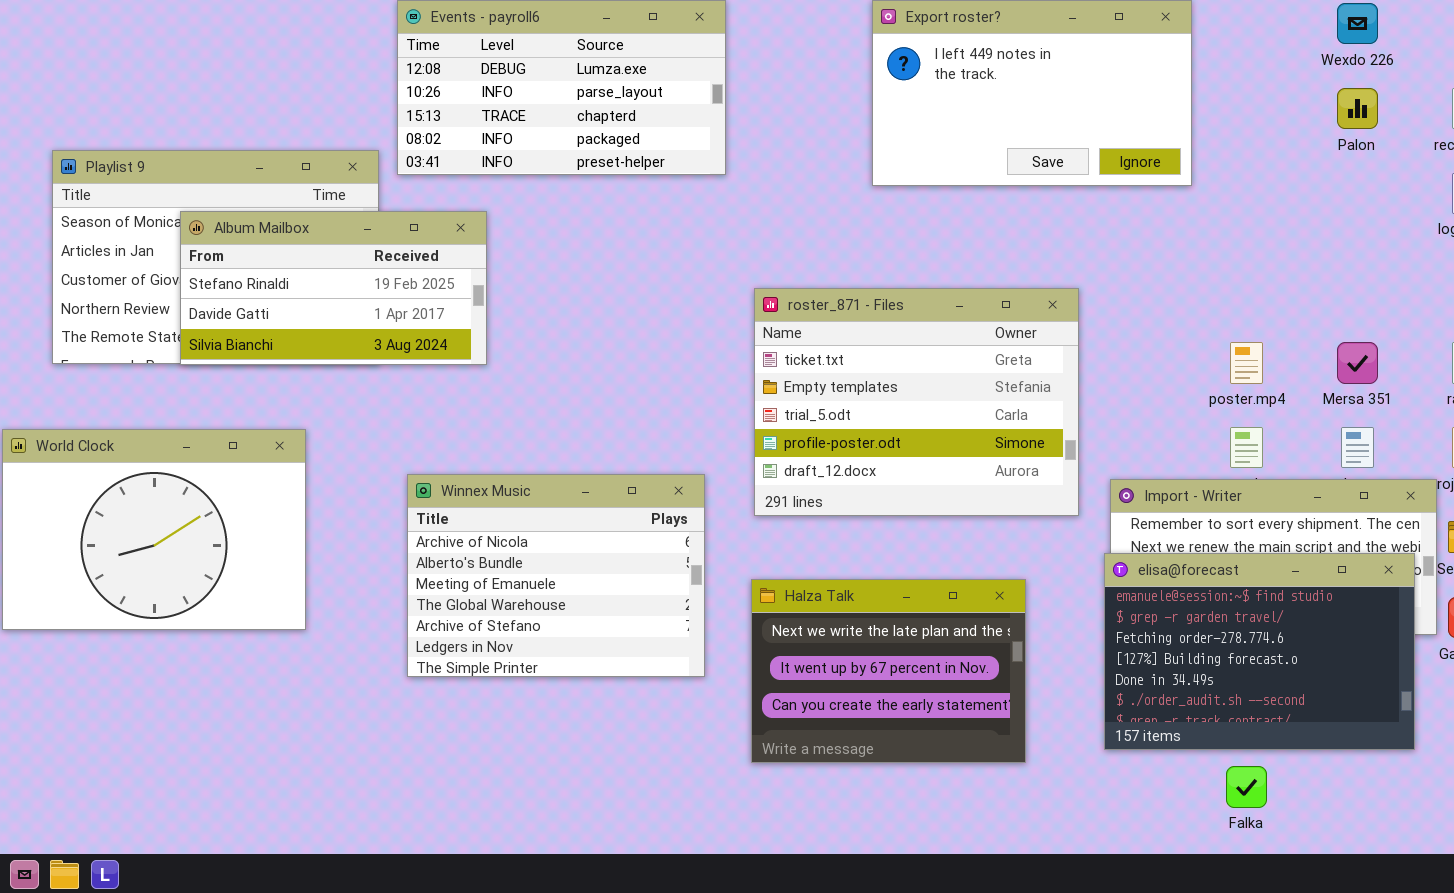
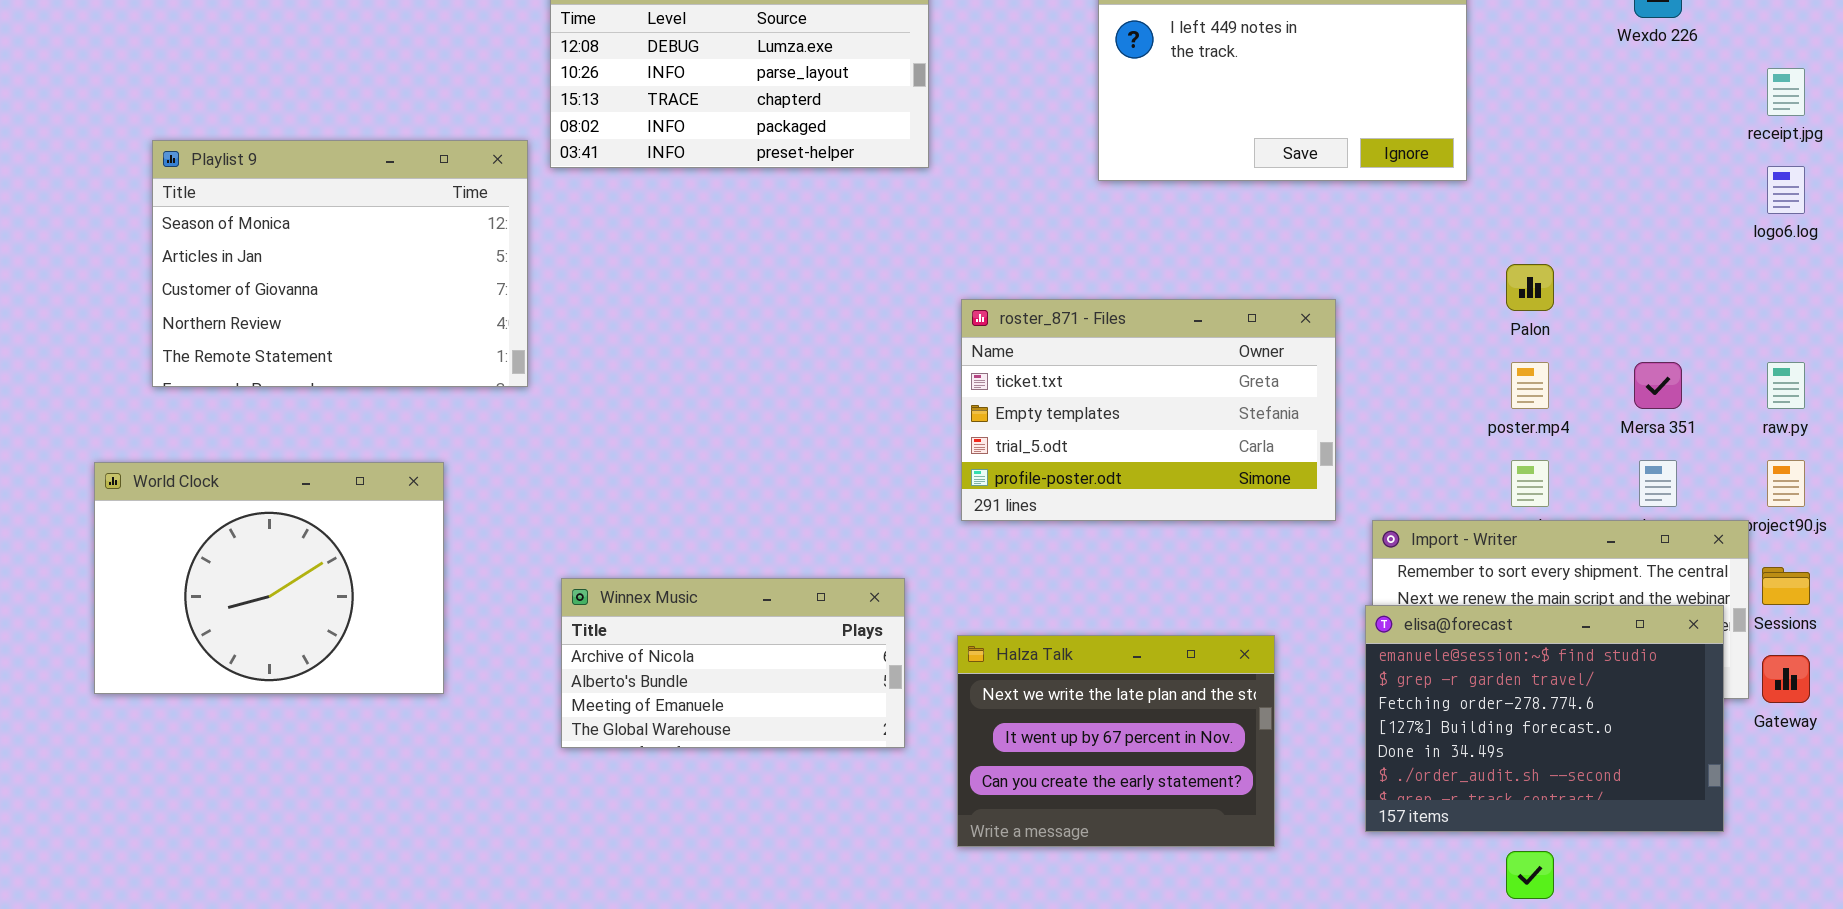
Palon: [1337,88,1378,129] -> [1506,264,1554,311], moved
Album Mailbox: [180,211,487,365] -> none, closed
roster_871 - Files: [754,288,1079,516] -> [961,299,1336,521], resized
Winnex Music: [407,474,705,677] -> [561,578,905,748], resized

